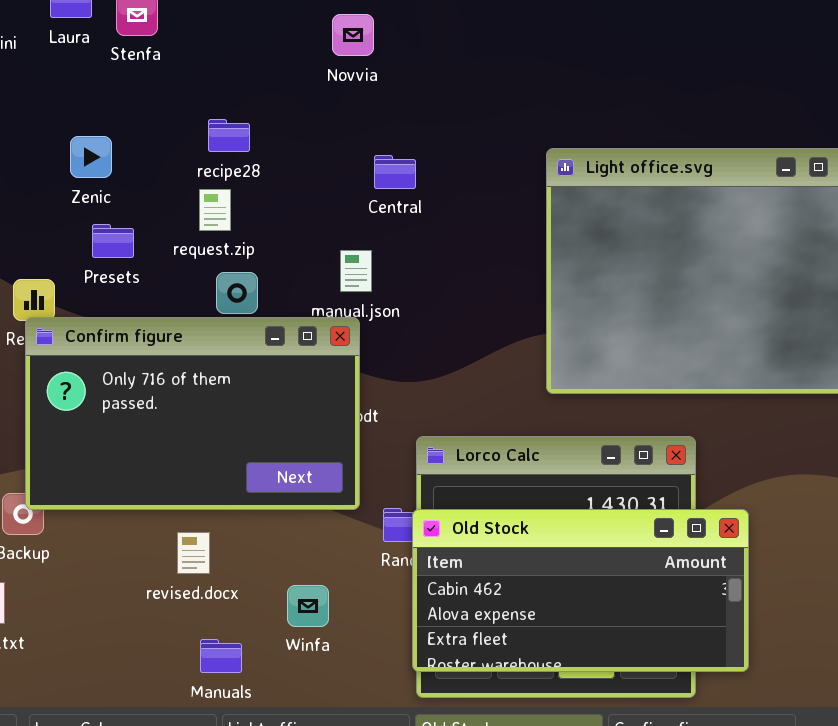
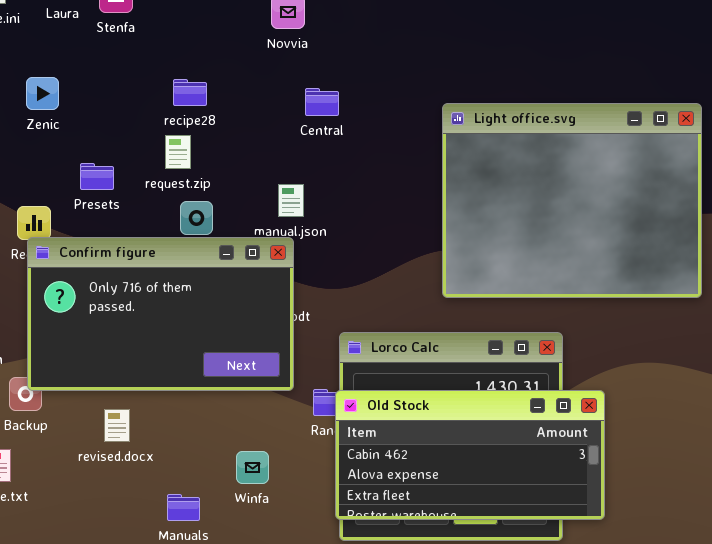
Zenic: [70,136,112,178] -> [26,77,59,110], moved
Central: [374,155,416,189] -> [305,88,339,116], moved
revised.docx: [177,532,210,574] -> [104,409,130,442], moved

